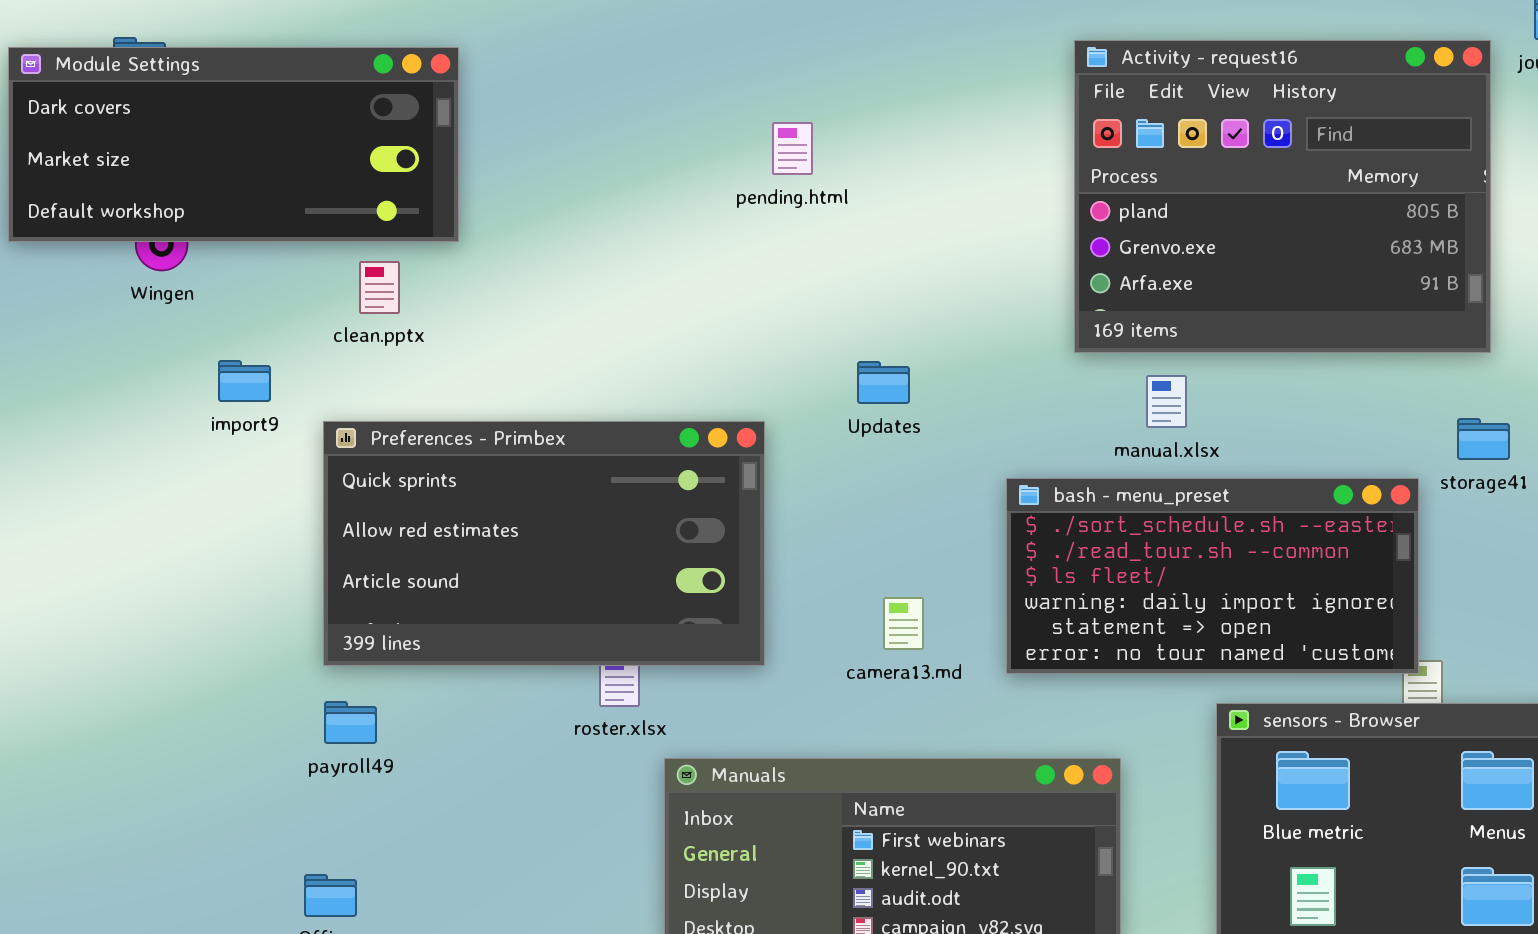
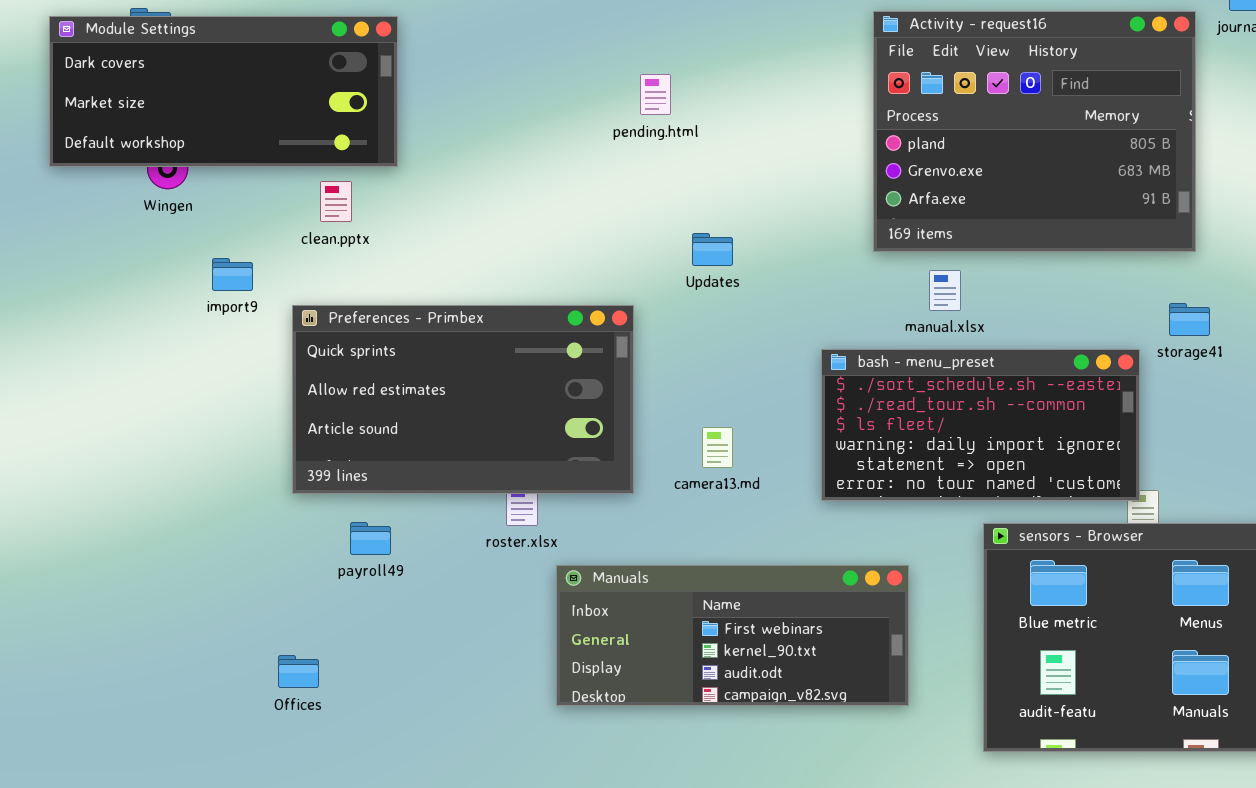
Updates: [857,361,910,404] -> [692,233,733,266], moved
camera13.md: [883,597,924,650] -> [702,427,733,468], moved
payroll49: [324,701,377,744] -> [350,522,391,555], moved

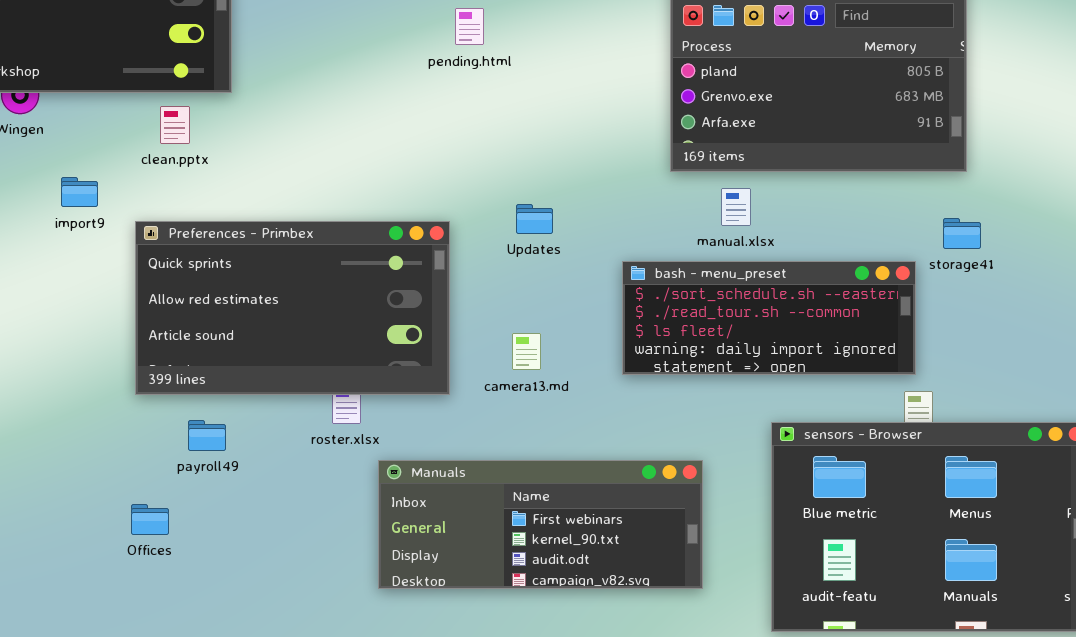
Updates: [692,233,733,266] -> [516,204,553,234], moved
bash - menu_preset: [821,349,1140,501] -> [622,261,916,375], resized
Offices: [278,655,319,688] -> [131,504,169,535], moved

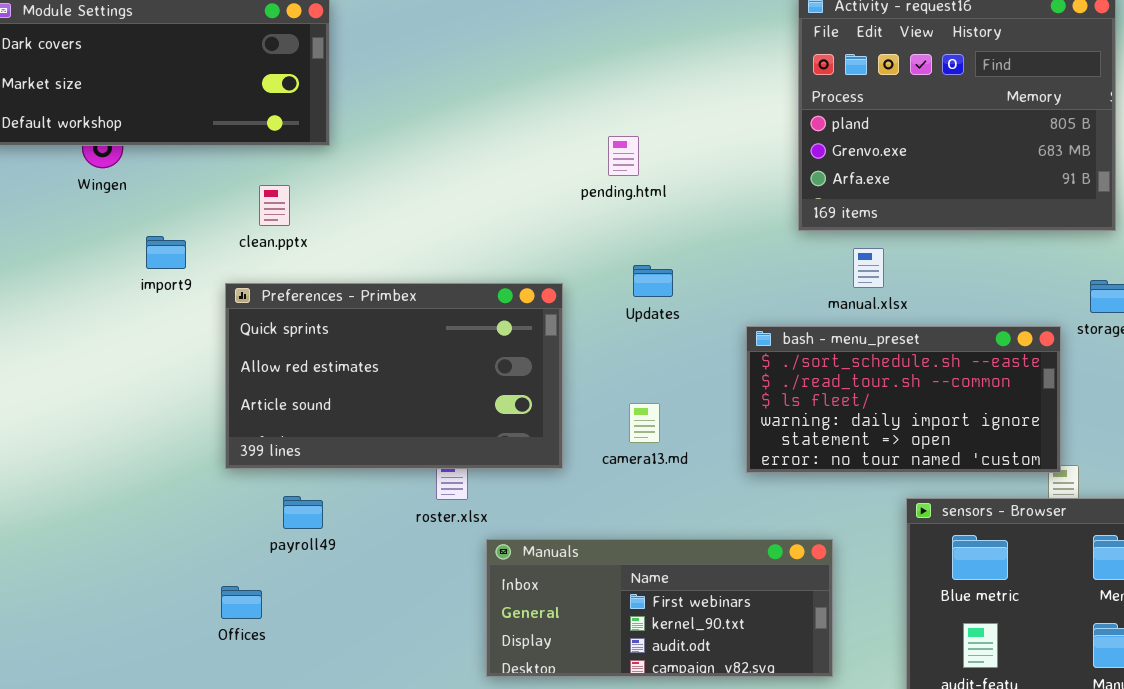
pending.html: [455,8,484,45] -> [608,136,639,176], moved
clean.pptx: [160,106,190,144] -> [259,185,290,226], moved
bash - menu_preset: [622,261,916,375] -> [746,326,1061,473], resized

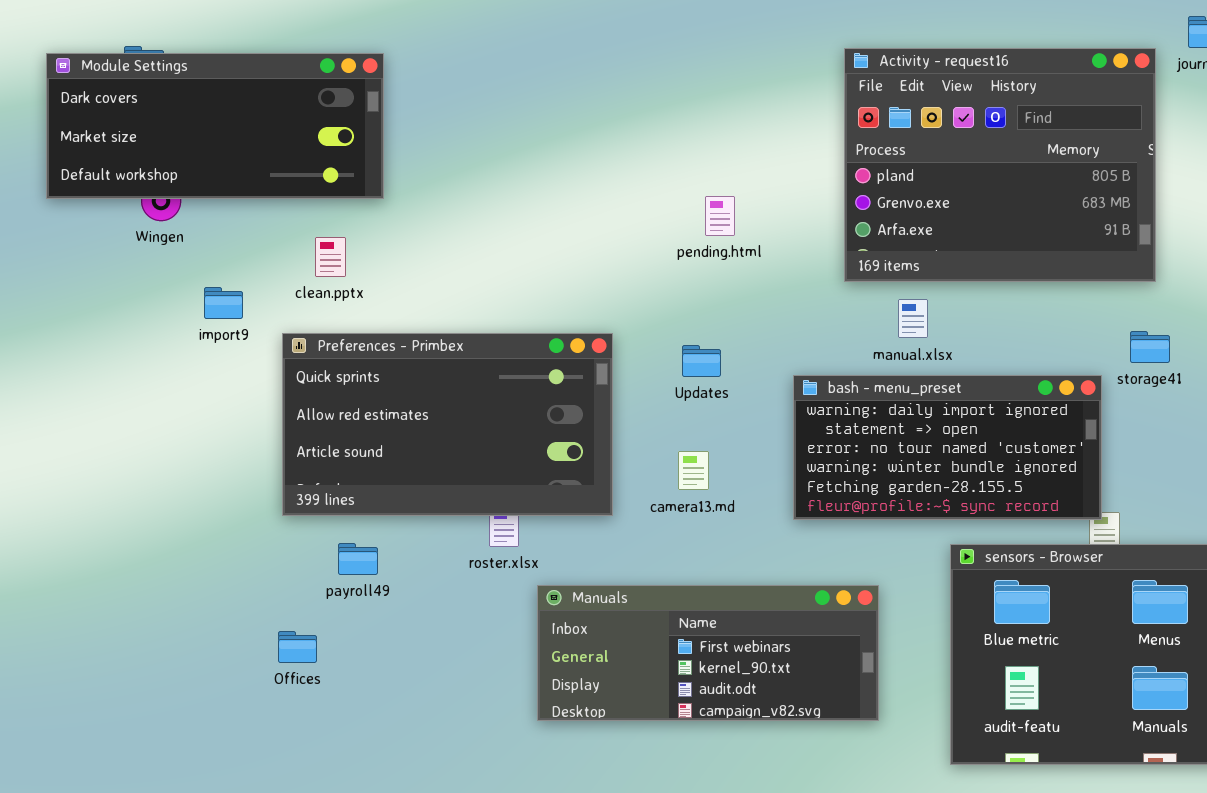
pending.html: [608,136,639,176] -> [705,196,735,236], moved
Updates: [633,265,673,297] -> [682,345,721,377], moved
bash - menu_preset: [746,326,1061,473] -> [793,375,1102,520], scrolled down 3 rows

